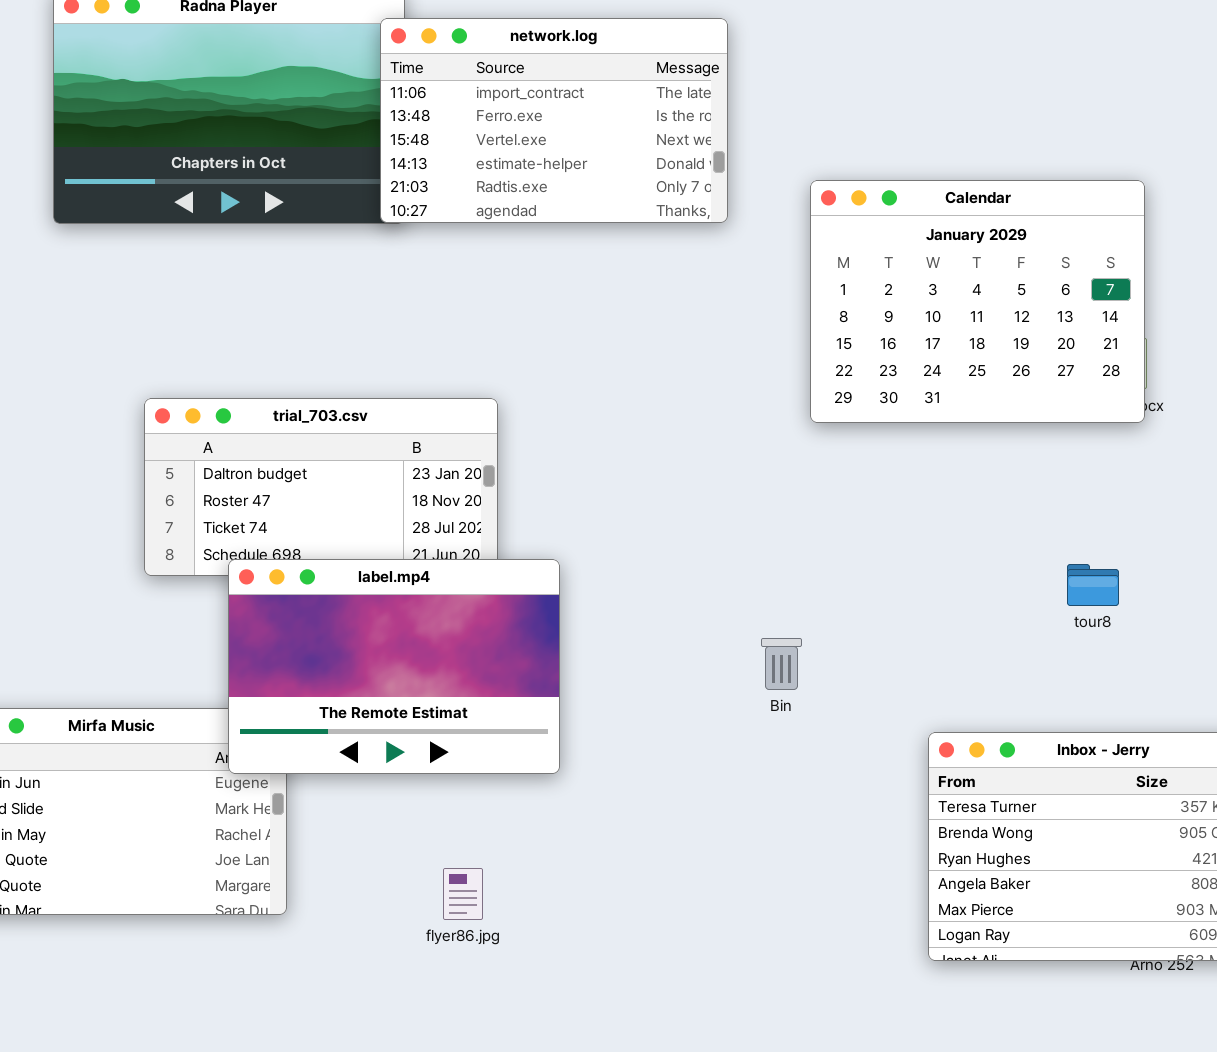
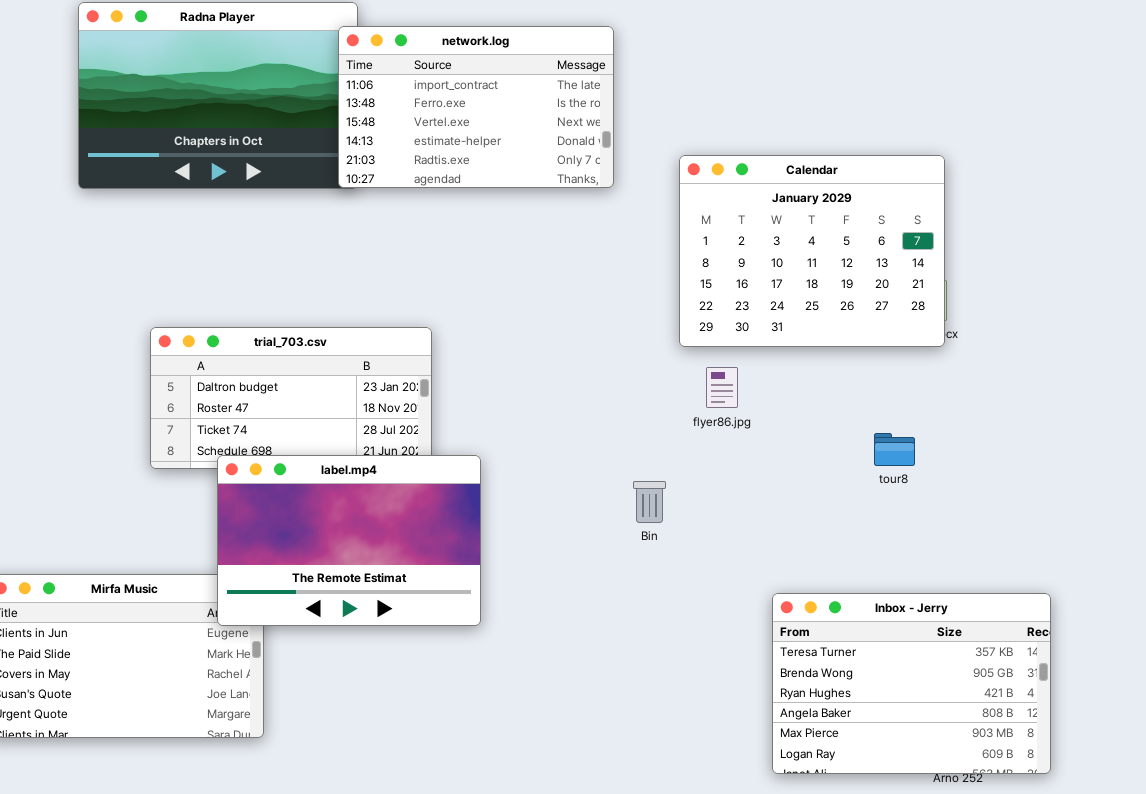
tour8: [1067,564,1119,606] -> [874,433,915,466], moved
Bin: [761,638,802,690] -> [633,481,666,523], moved
flyer86.jpg: [443,868,483,920] -> [706,367,738,408], moved

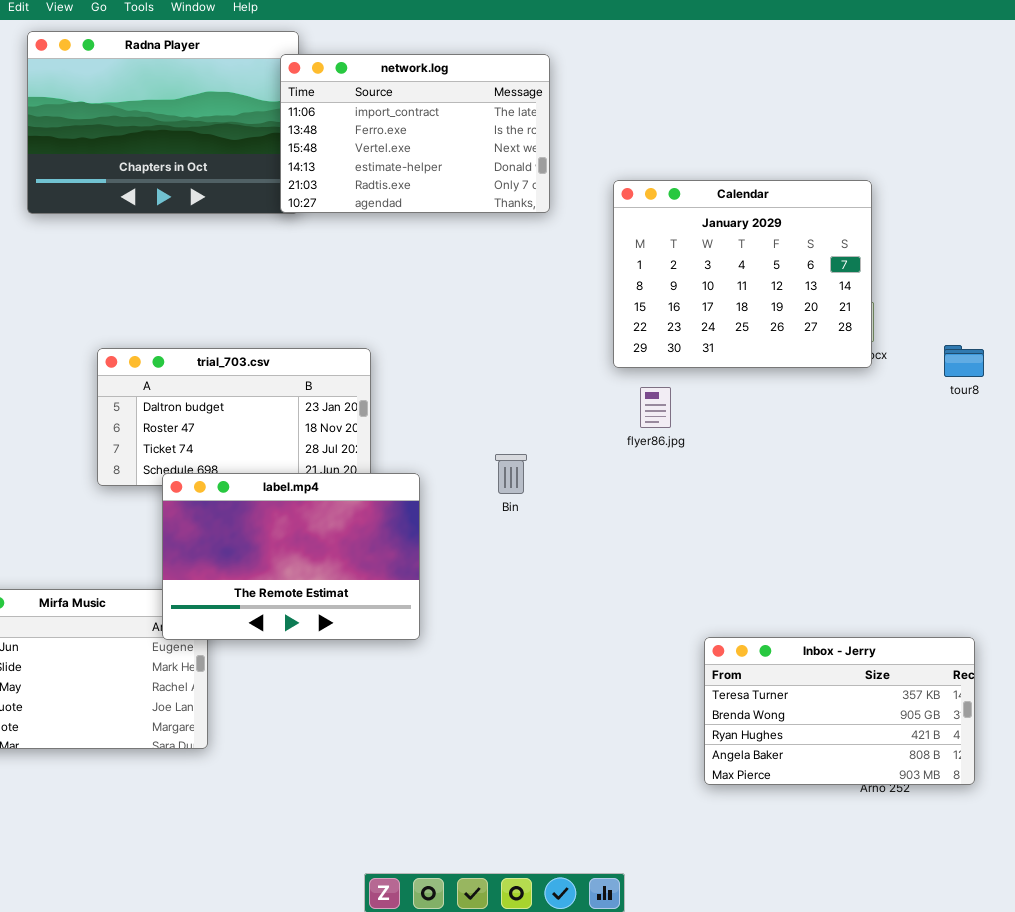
tour8: [874,433,915,466] -> [944,345,984,377], moved
Bin: [633,481,666,523] -> [495,454,527,494], moved
Inbox - Jerry: [772,593,1051,774] -> [704,637,975,785], resized

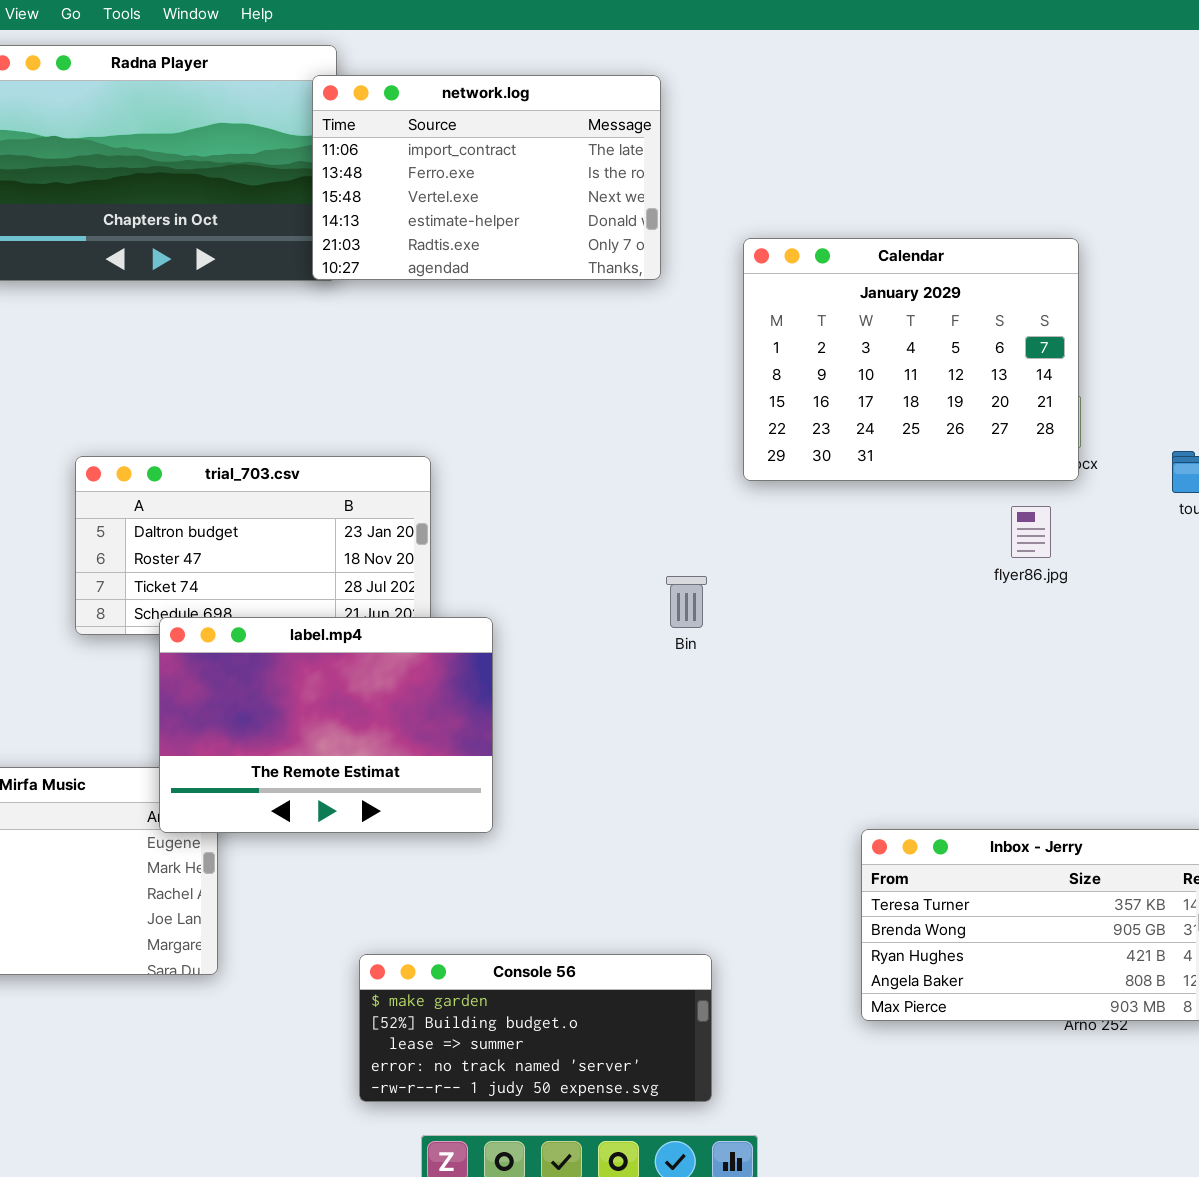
flyer86.jpg: [640,387,671,428] -> [1011,506,1051,558], moved
Bin: [495,454,527,494] -> [666,576,707,628], moved
Console 56: none -> [359,954,712,1102], opened

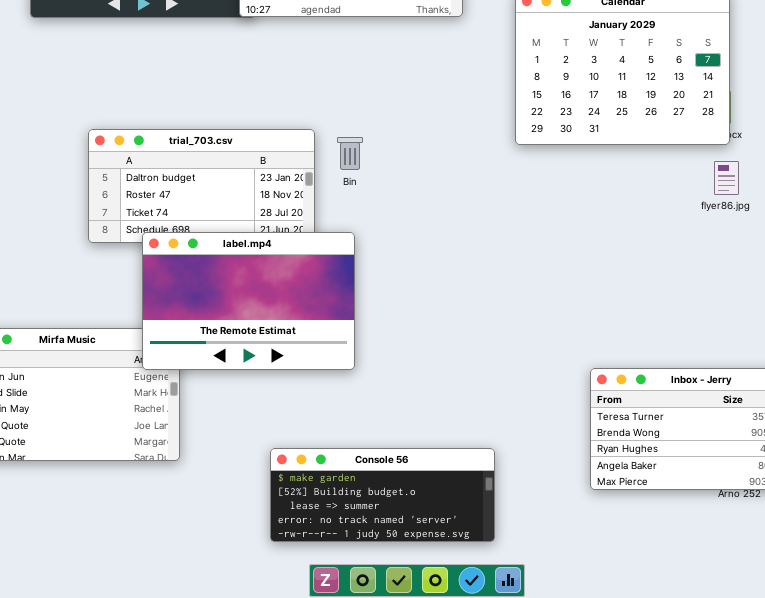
flyer86.jpg: [1011,506,1051,558] -> [714,161,739,195], moved
Bin: [666,576,707,628] -> [337,137,363,170], moved

